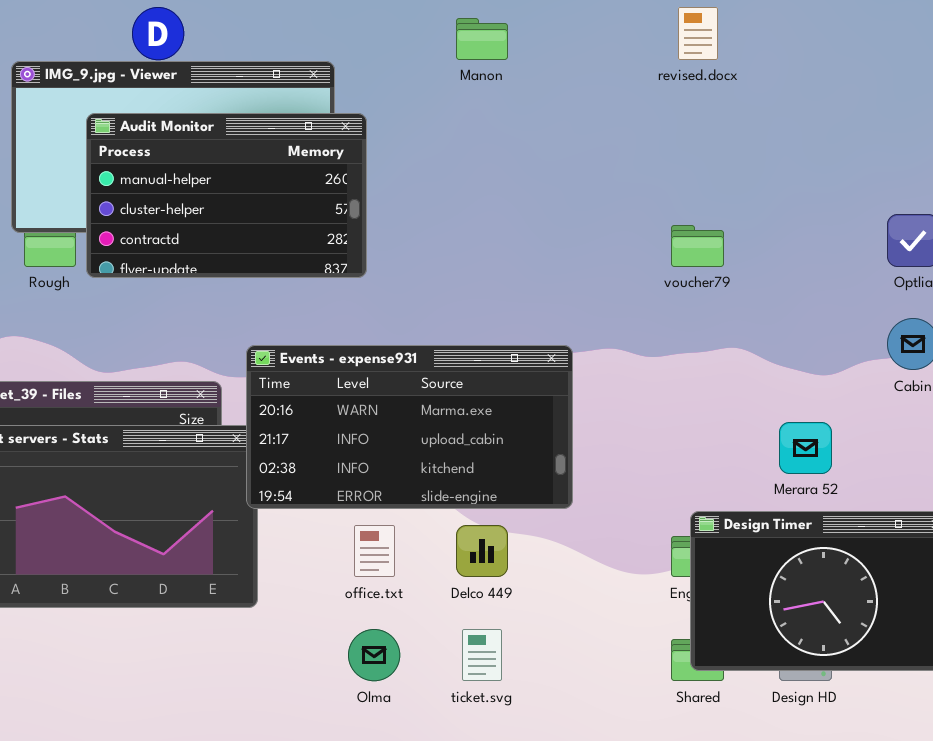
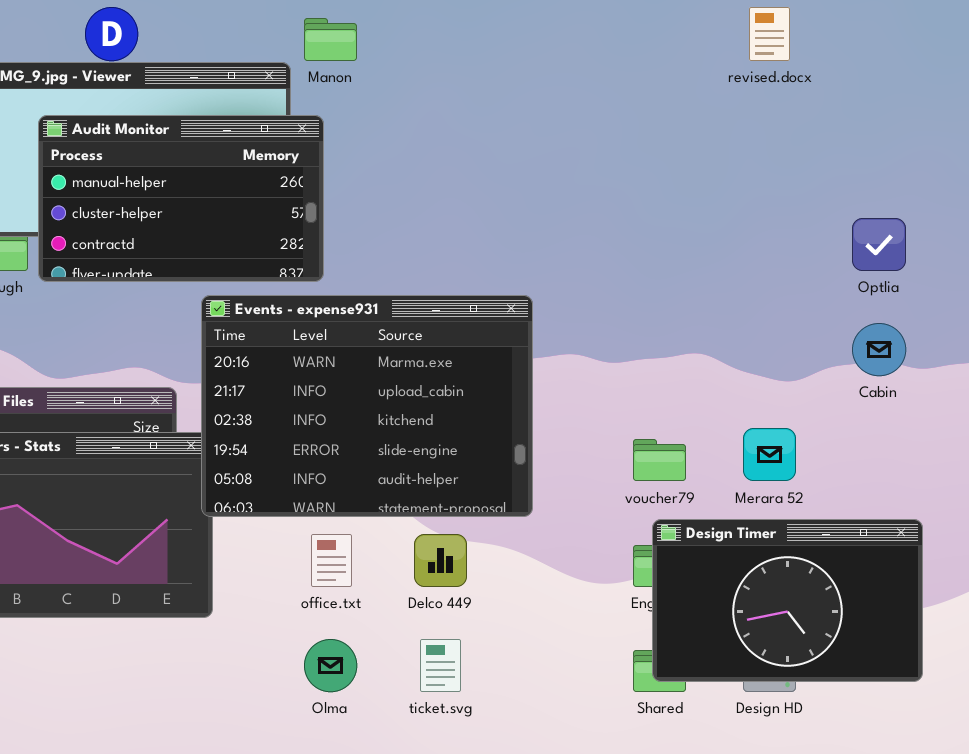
revised.docx: [678,7,718,60] -> [749,7,790,61], moved
Manon: [456,18,508,60] -> [304,18,357,61], moved
voucher79: [671,225,724,267] -> [633,439,686,481], moved
Events - expense931: [246,345,573,509] -> [201,295,533,517], resized

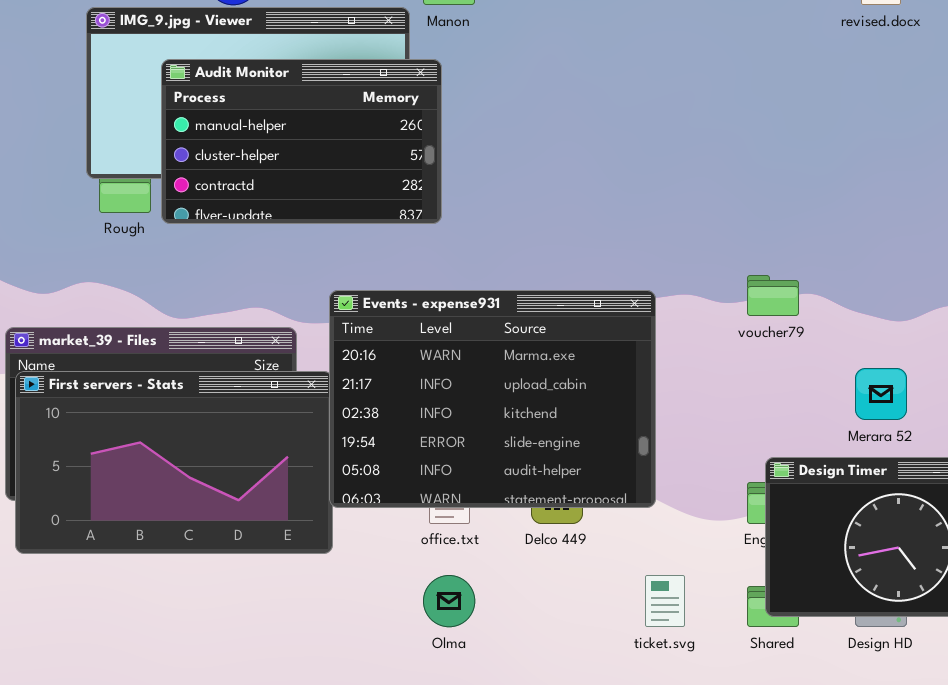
Events - expense931: [201,295,533,517] -> [329,290,656,508], moved
voucher79: [633,439,686,481] -> [747,275,799,316], moved
ticket.svg: [420,639,461,692] -> [645,575,685,627], moved

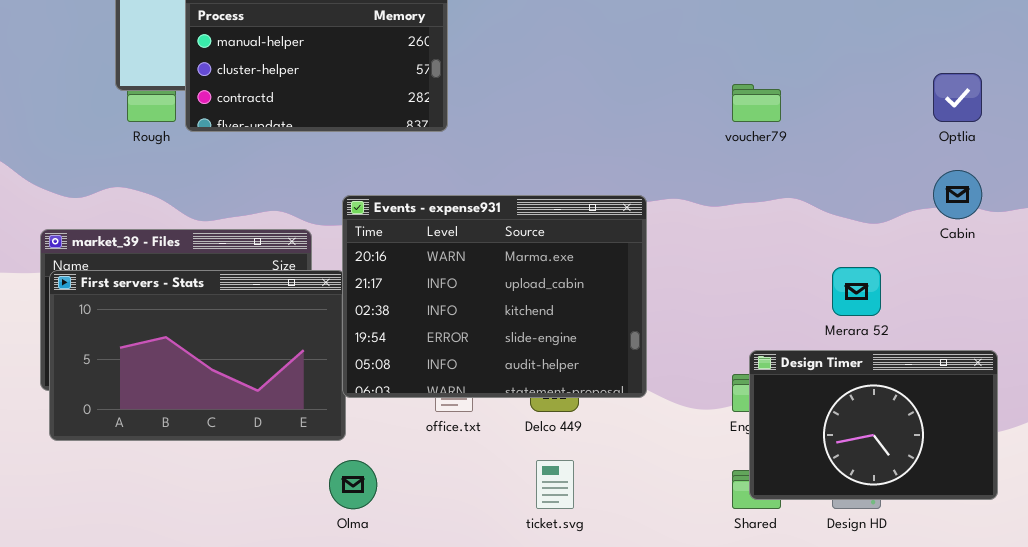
voucher79: [747,275,799,316] -> [732,84,781,122], moved
Olma: [423,575,475,627] -> [329,460,377,509], moved
ticket.svg: [645,575,685,627] -> [536,460,574,509], moved

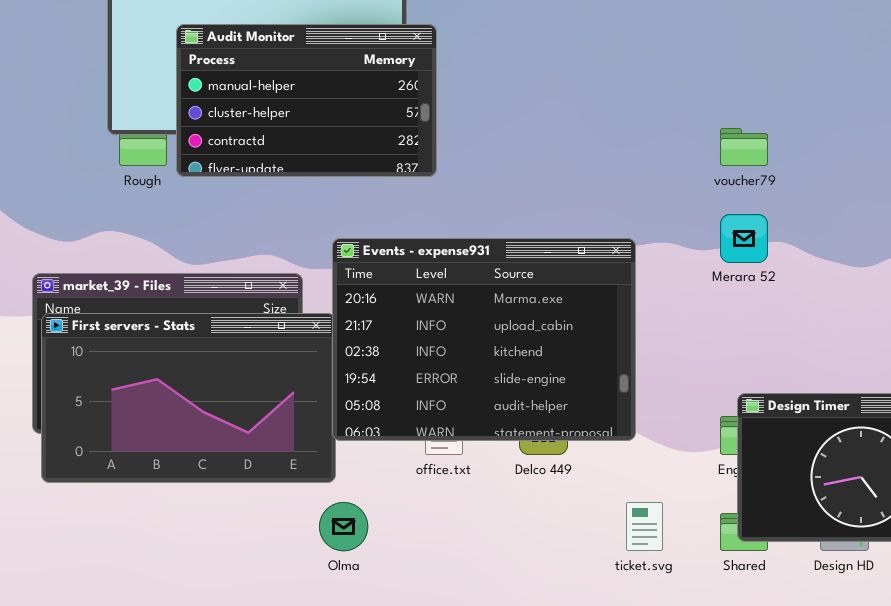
Merara 52: [832,267,881,316] -> [720,214,768,263], moved
ticket.svg: [536,460,574,509] -> [626,502,663,551], moved

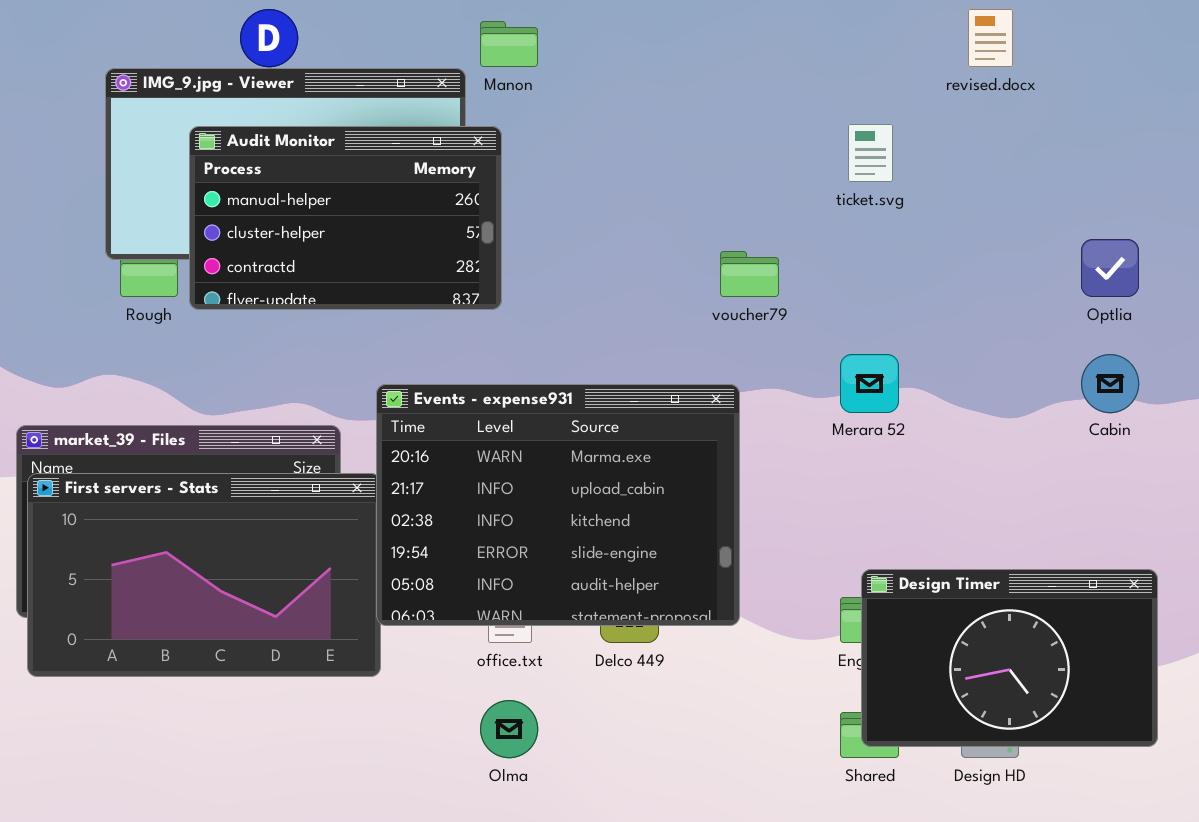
voucher79: [720,128,768,166] -> [720,251,779,297], moved
Olma: [319,502,368,551] -> [480,700,538,758], moved
ticket.svg: [626,502,663,551] -> [848,124,893,182], moved

